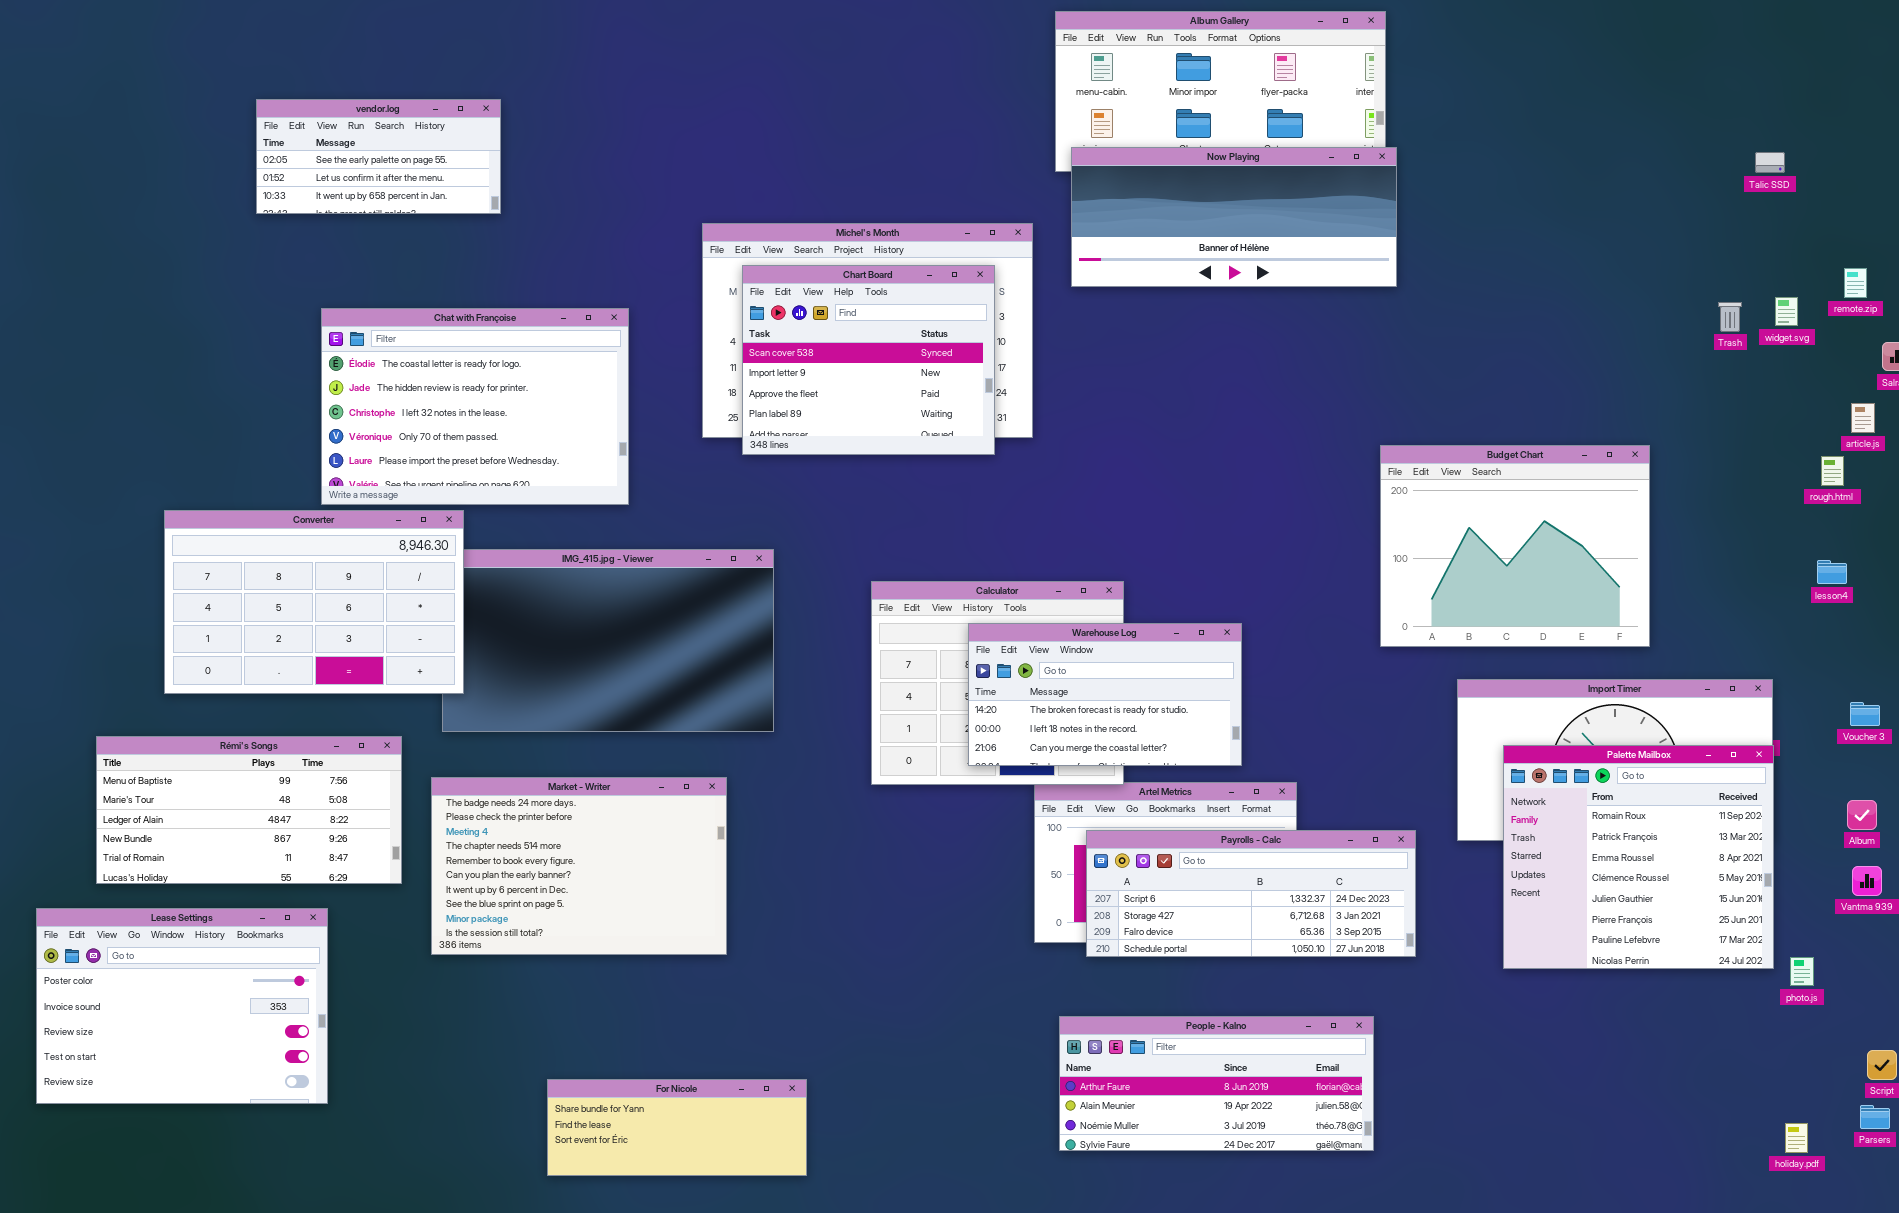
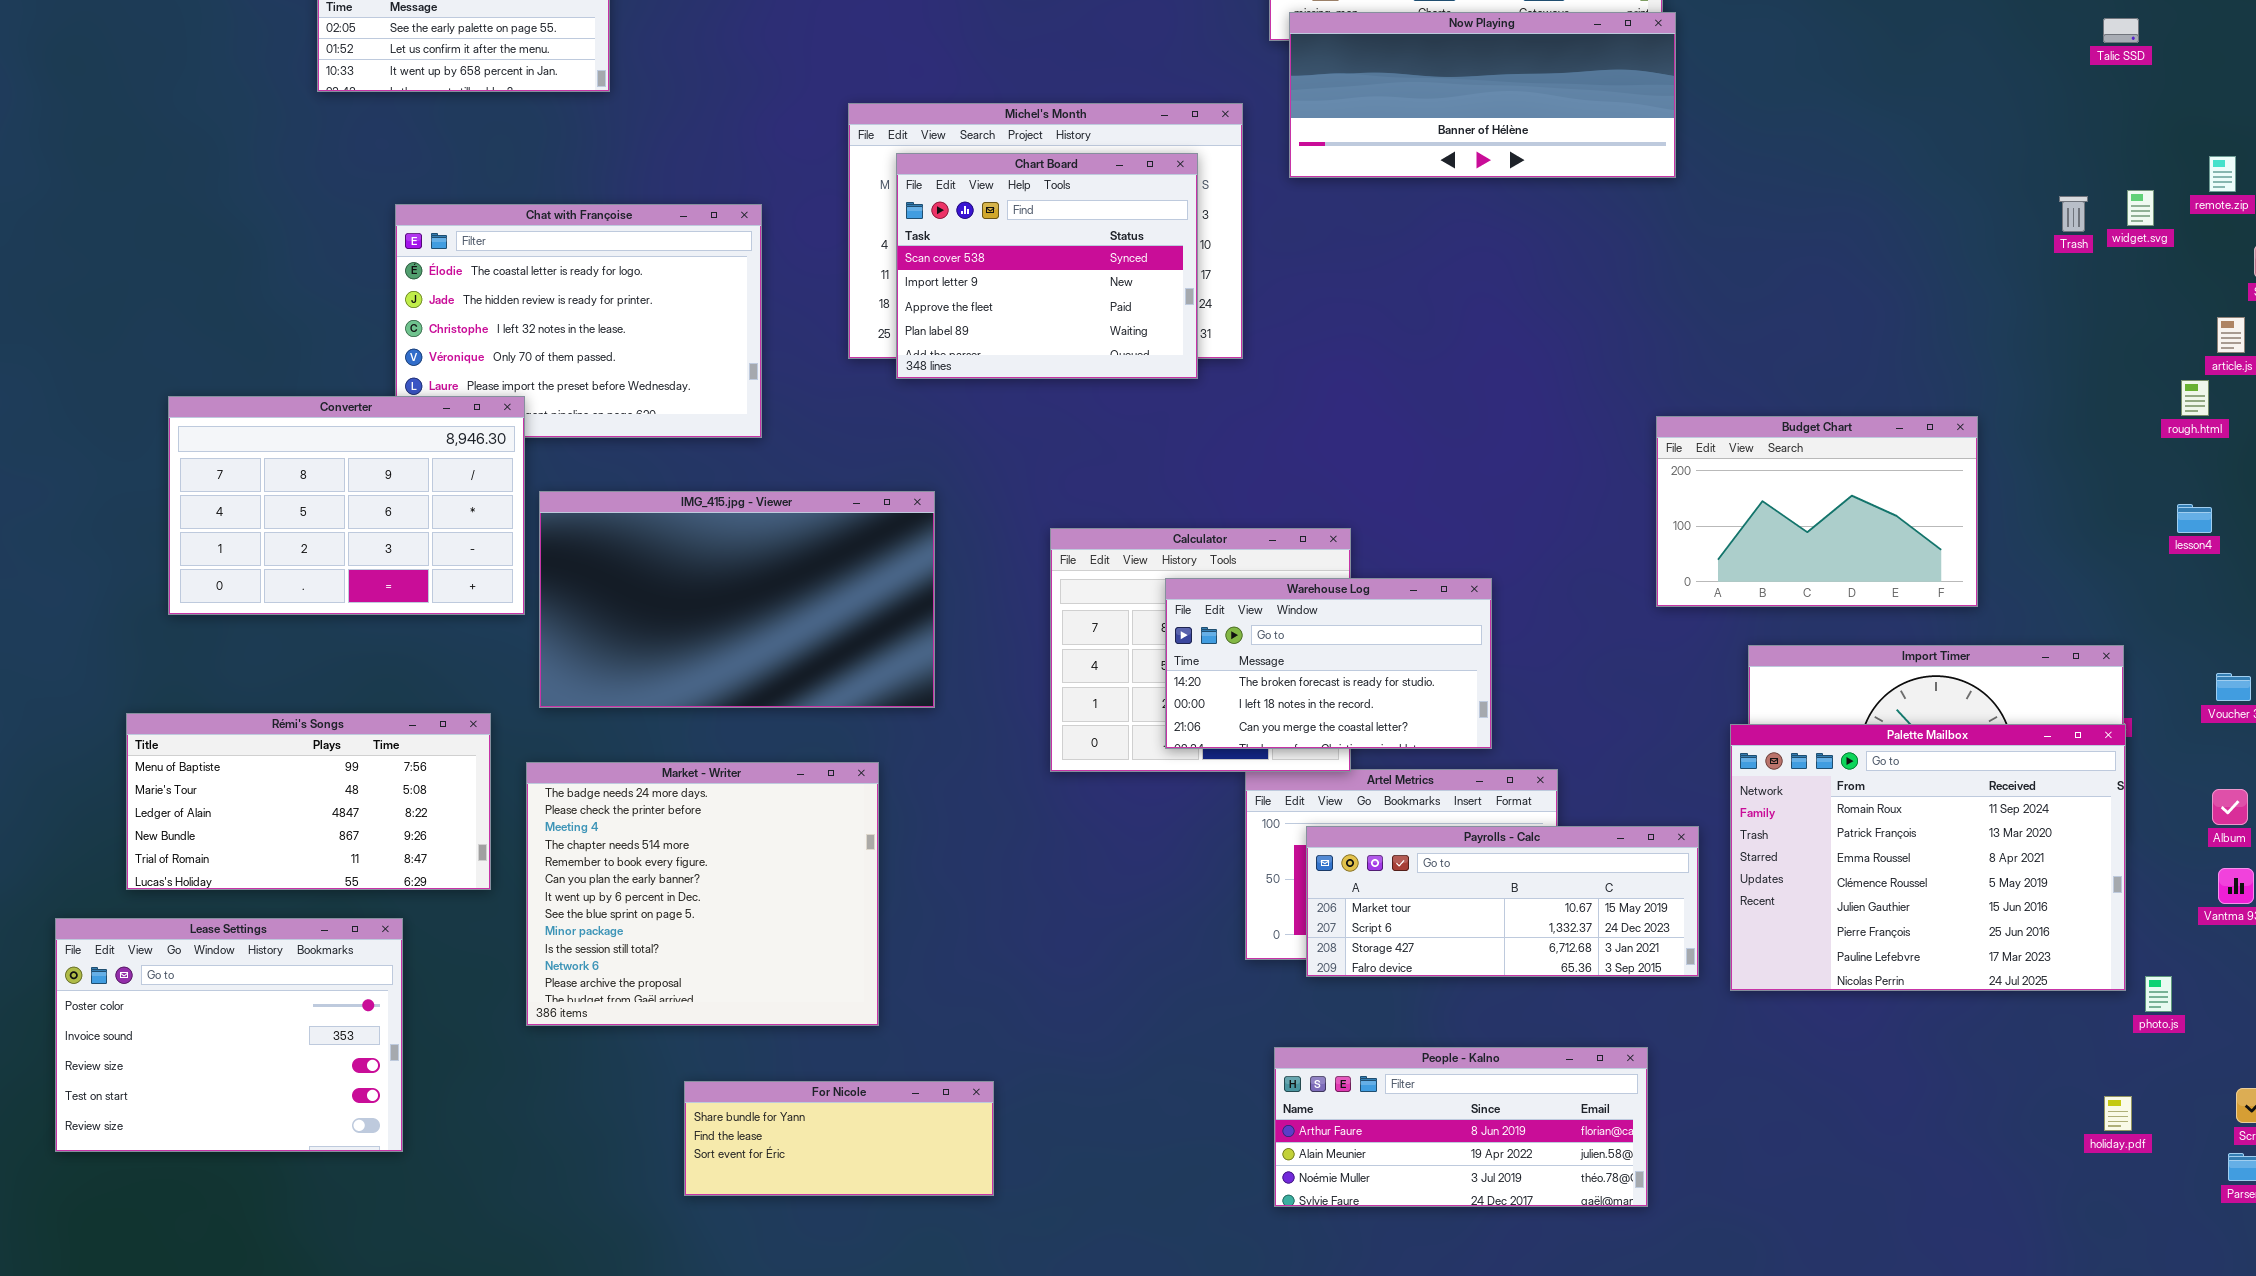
Budget Chart: [1380,445,1650,647] -> [1656,416,1978,607], resized
Converter: [164,510,464,694] -> [168,396,525,615], moved
Palette Mailbox: [1503,745,1774,969] -> [1730,724,2126,991], resized
Market - Writer: [431,777,727,955] -> [526,762,879,1026], resized
Payrolls - Calc: [1086,830,1416,957] -> [1306,826,1699,977], scrolled up 1 row
For Nicole: [547,1079,807,1176] -> [684,1081,994,1196], moved
holiday.pdf: [1785,1123,1808,1153] -> [2104,1096,2132,1131], moved

